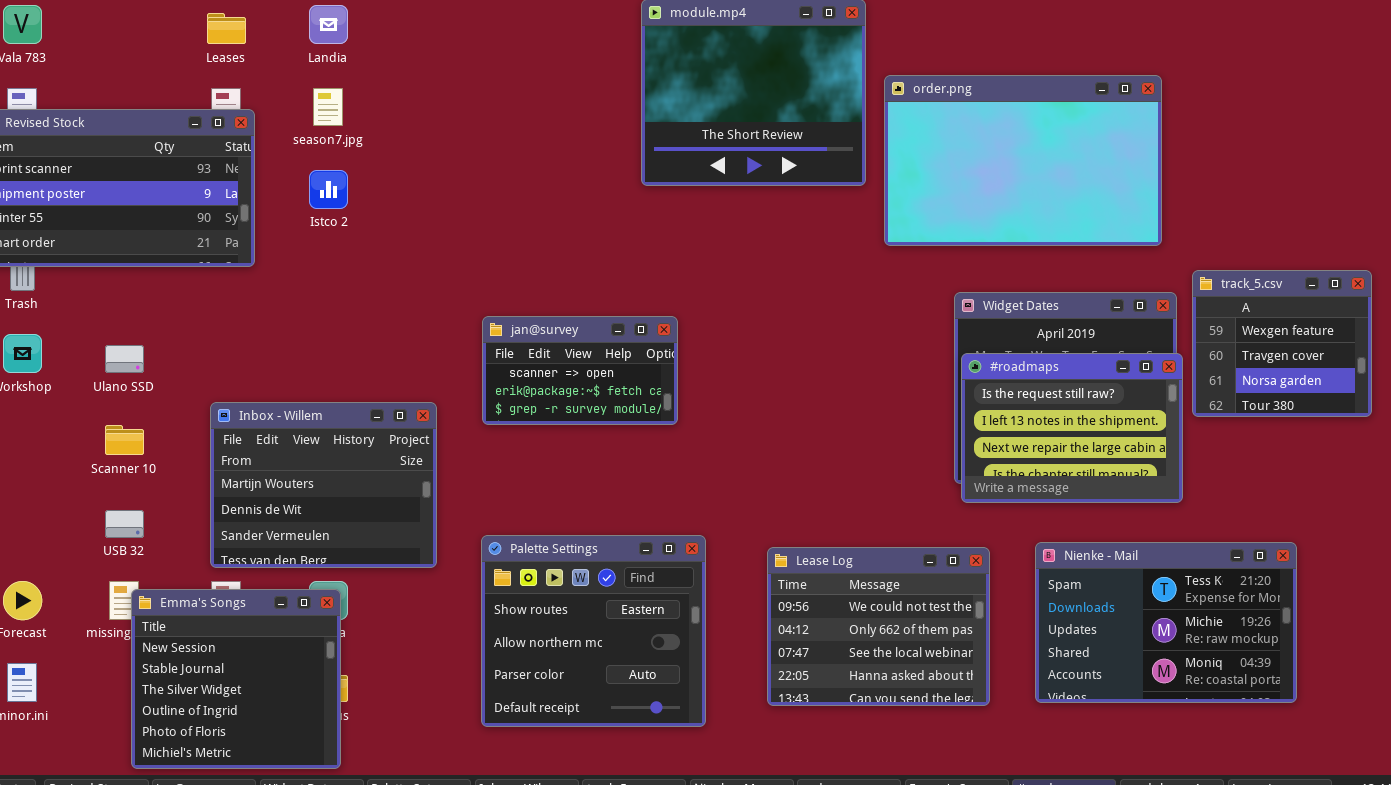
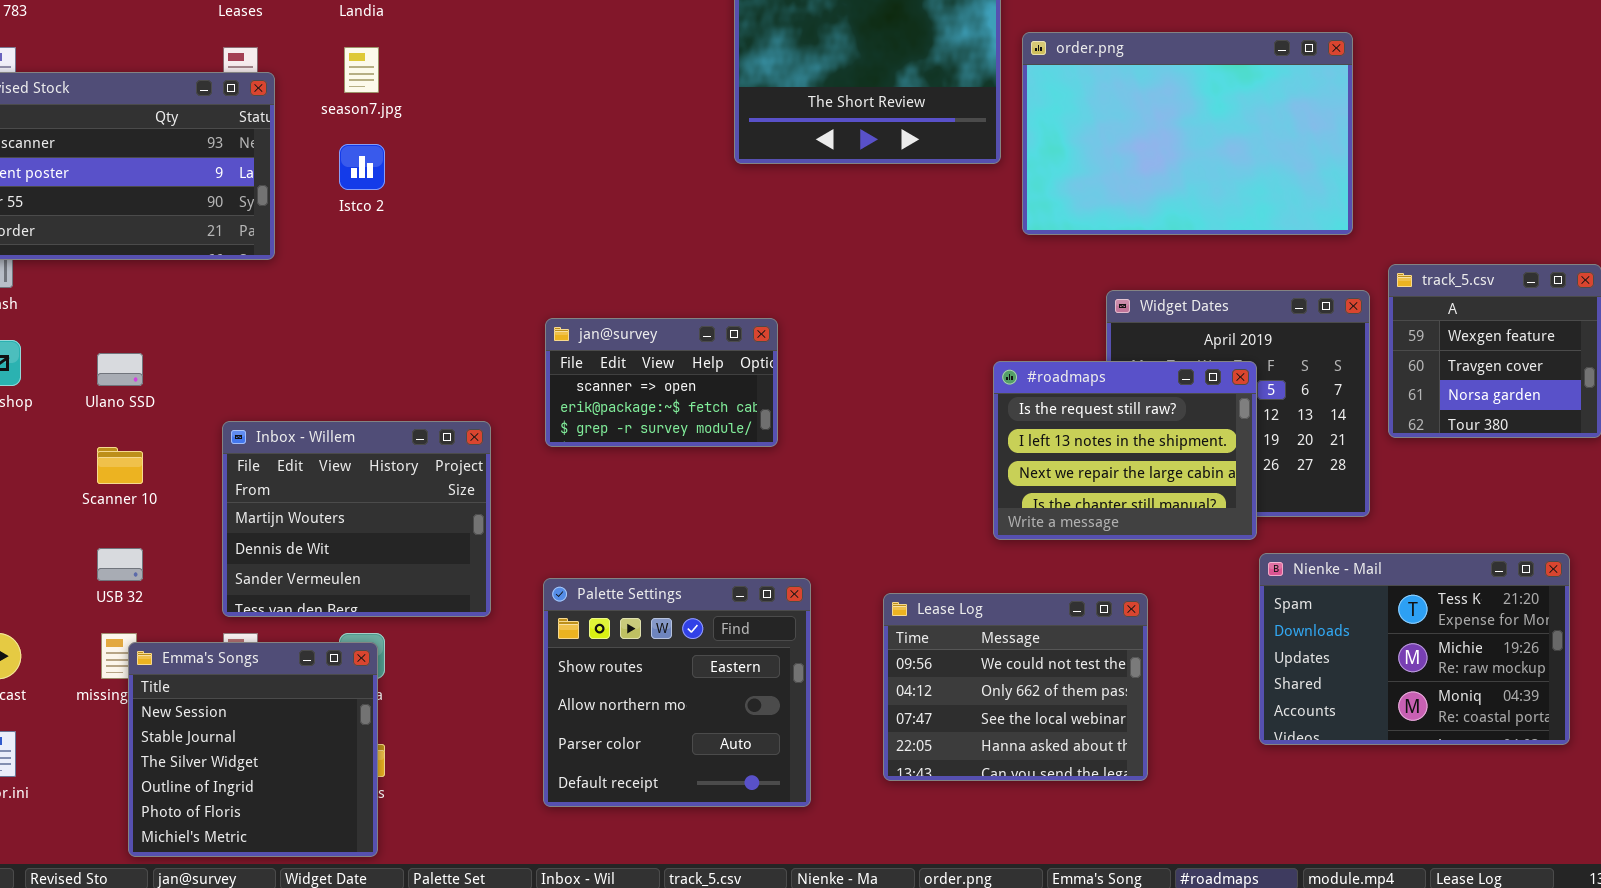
#roadmaps: [961,353,1183,503] -> [993,361,1257,540], moved
Nienke - Mail: [1035,542,1297,703] -> [1259,553,1570,745], moved

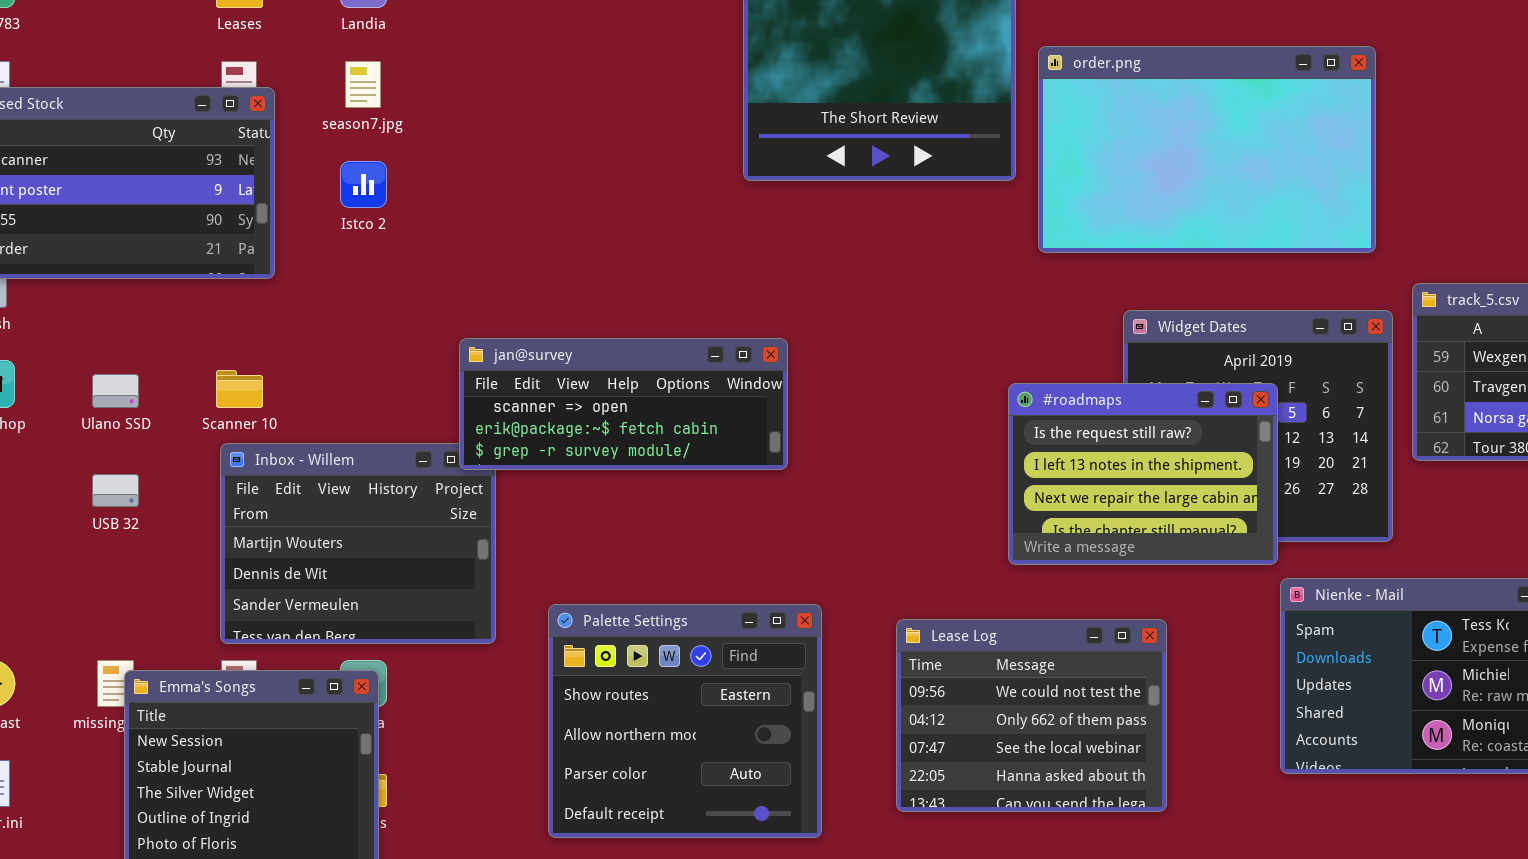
jan@survey: [545,318,778,447] -> [459,338,788,470], resized
Scanner 10: [97,447,143,484] -> [216,370,263,408], moved
USB 32: [97,548,143,581] -> [92,474,139,507], moved

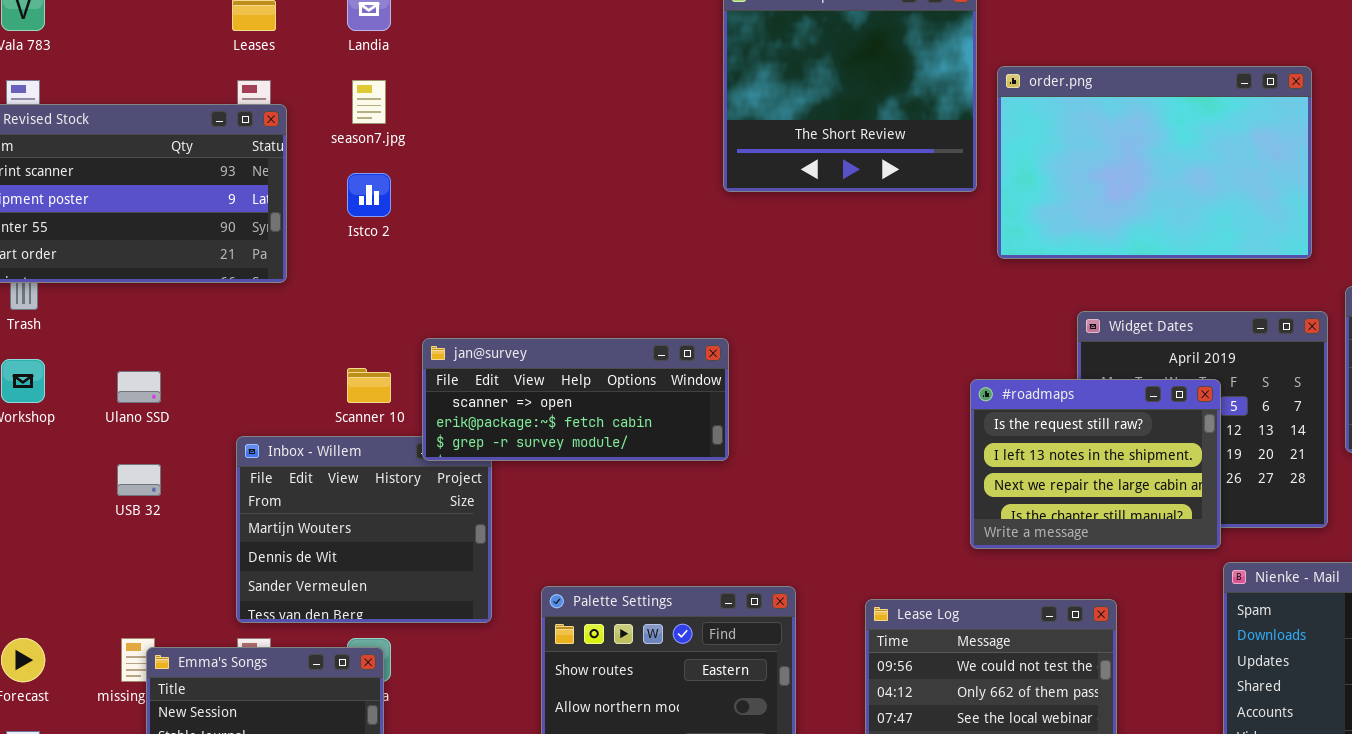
jan@survey: [459,338,788,470] -> [422,338,729,461], moved
Scanner 10: [216,370,263,408] -> [347,368,391,403], moved

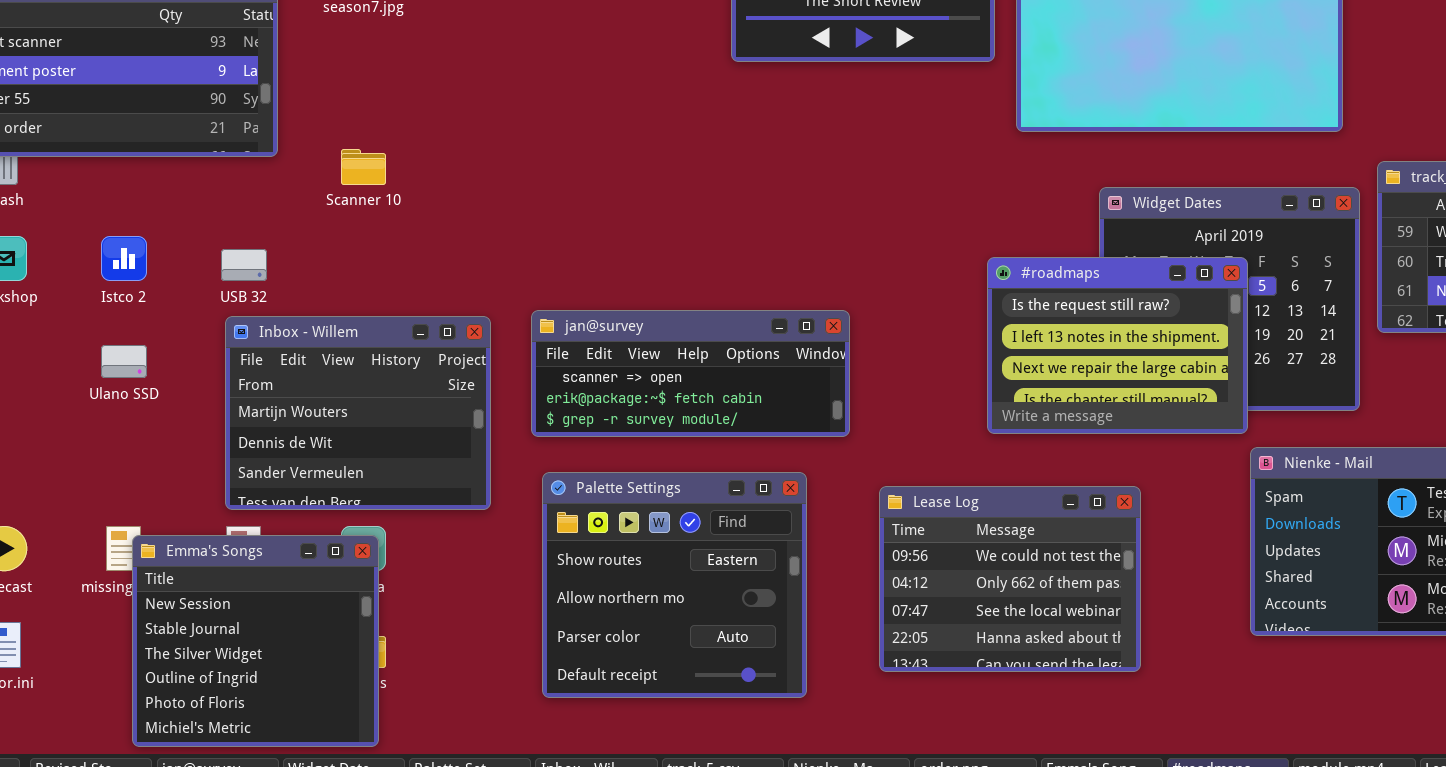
Istco 2: [347,173,391,217] -> [101,236,147,281], moved
jan@survey: [422,338,729,461] -> [531,310,850,437], moved
Scanner 10: [347,368,391,403] -> [341,149,386,185], moved
Ulano SSD: [117,371,161,403] -> [101,345,147,378], moved
USB 32: [117,464,161,496] -> [221,249,267,281], moved

